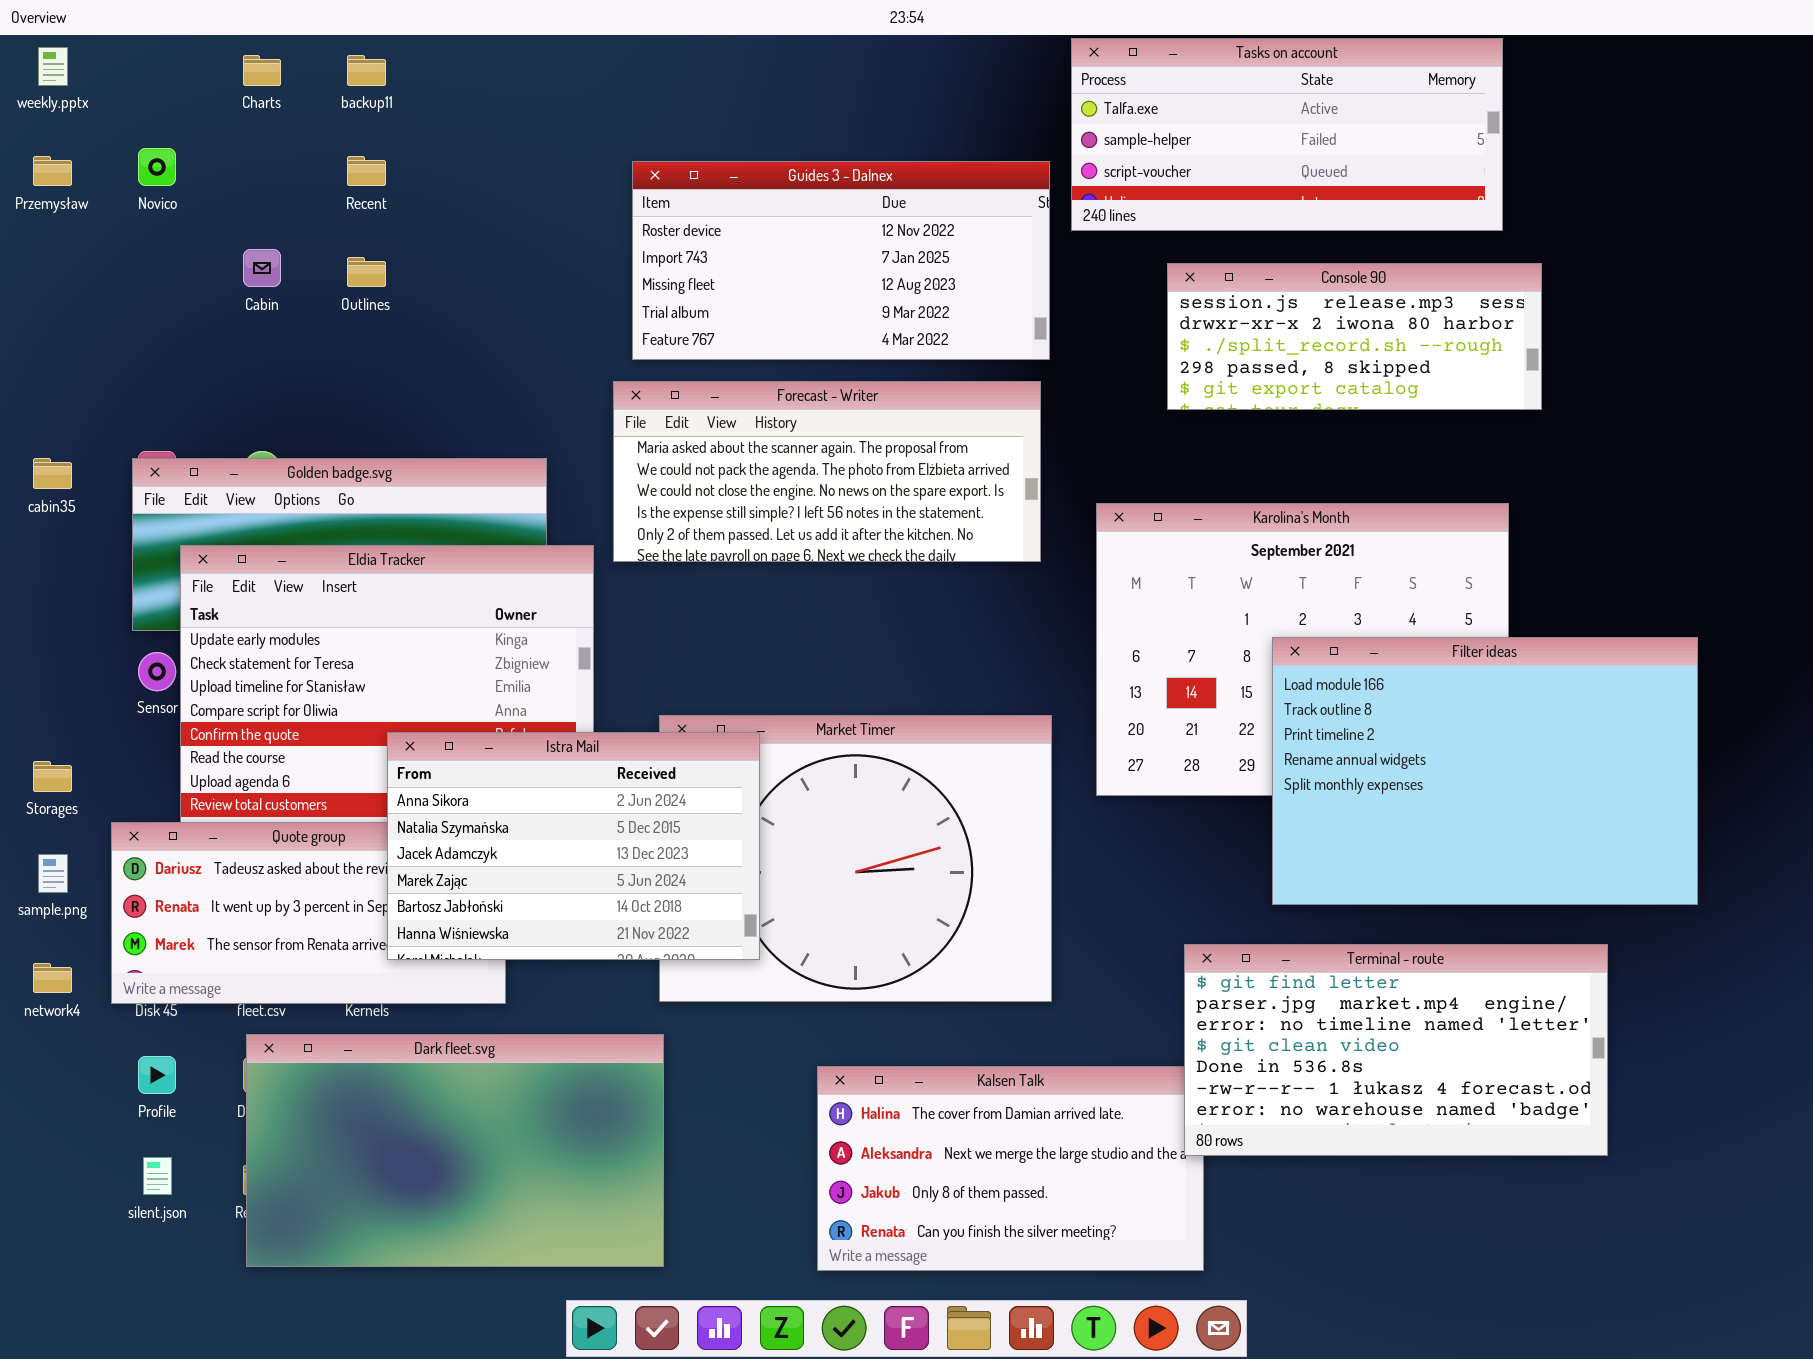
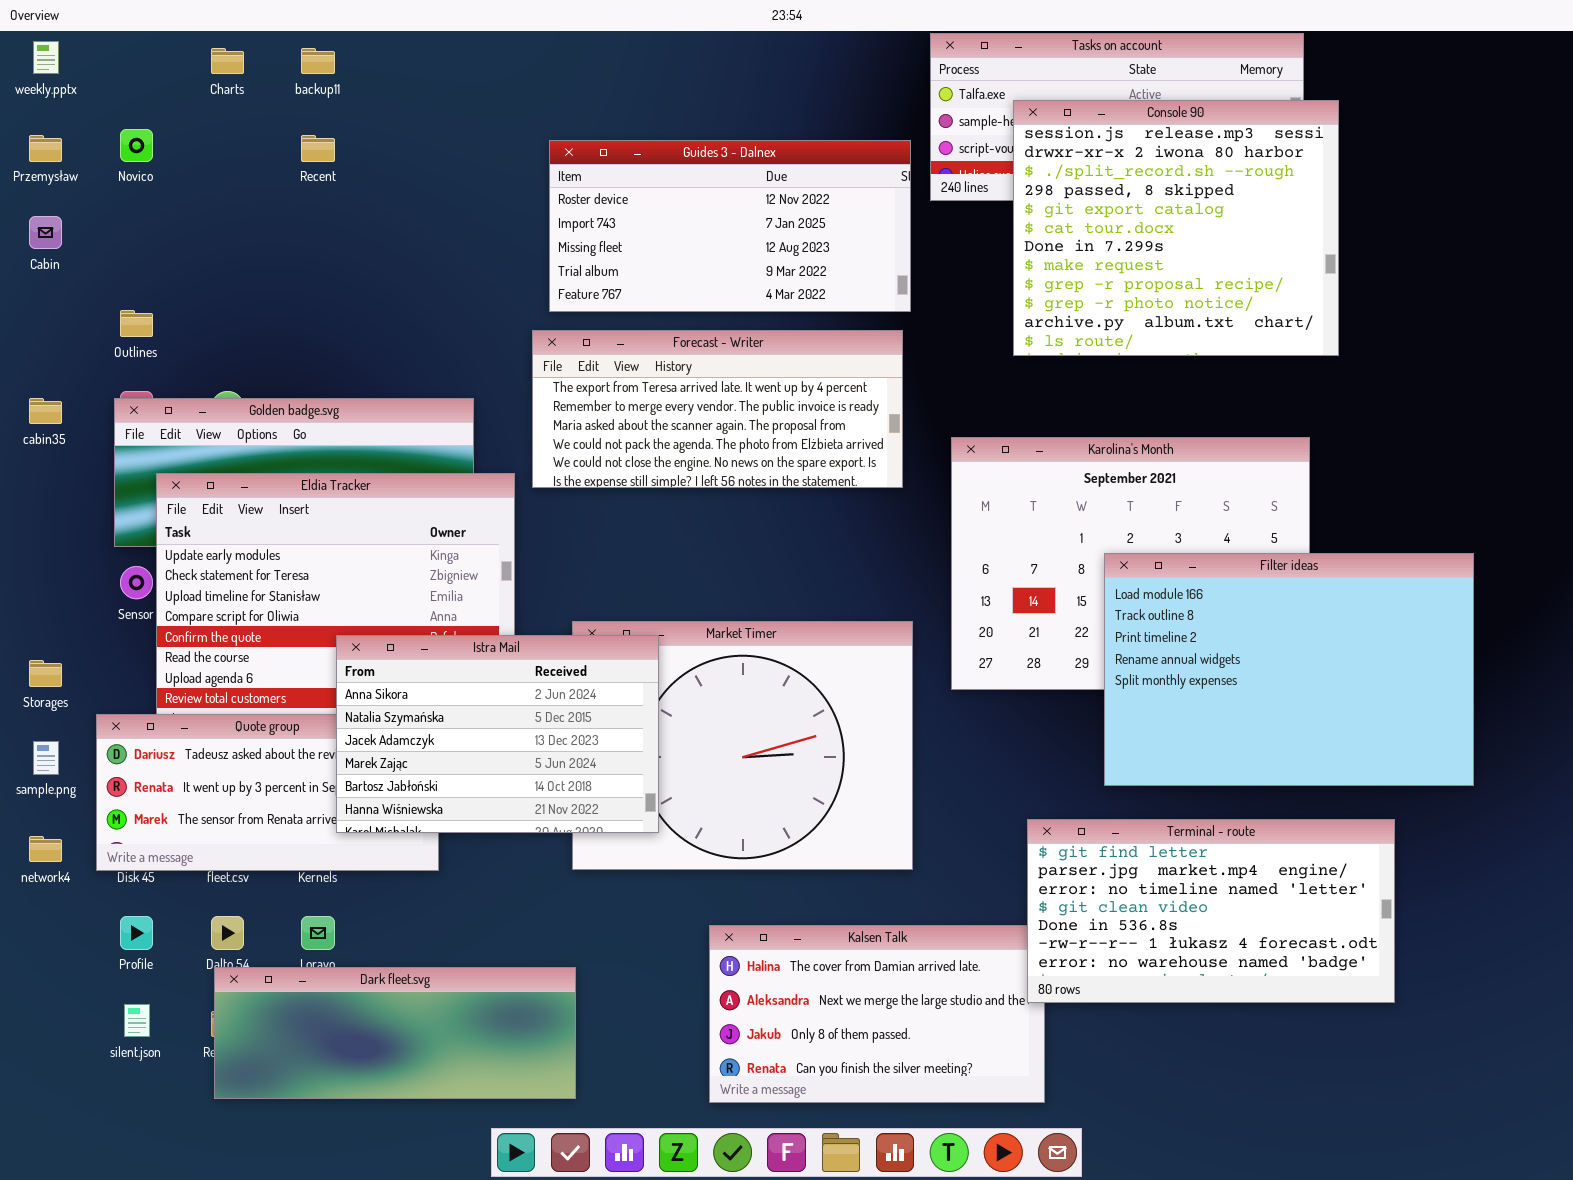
Cabin: [243,249,281,287] -> [29,216,62,249], moved
Outlines: [347,257,386,287] -> [120,310,153,337], moved
Console 90: [1167,263,1542,410] -> [1013,100,1339,356], resized
Forecast - Writer: [613,381,1041,562] -> [532,330,903,488], scrolled up 2 rows
Dark fleet.svg: [246,1034,664,1267] -> [214,967,576,1099], resized

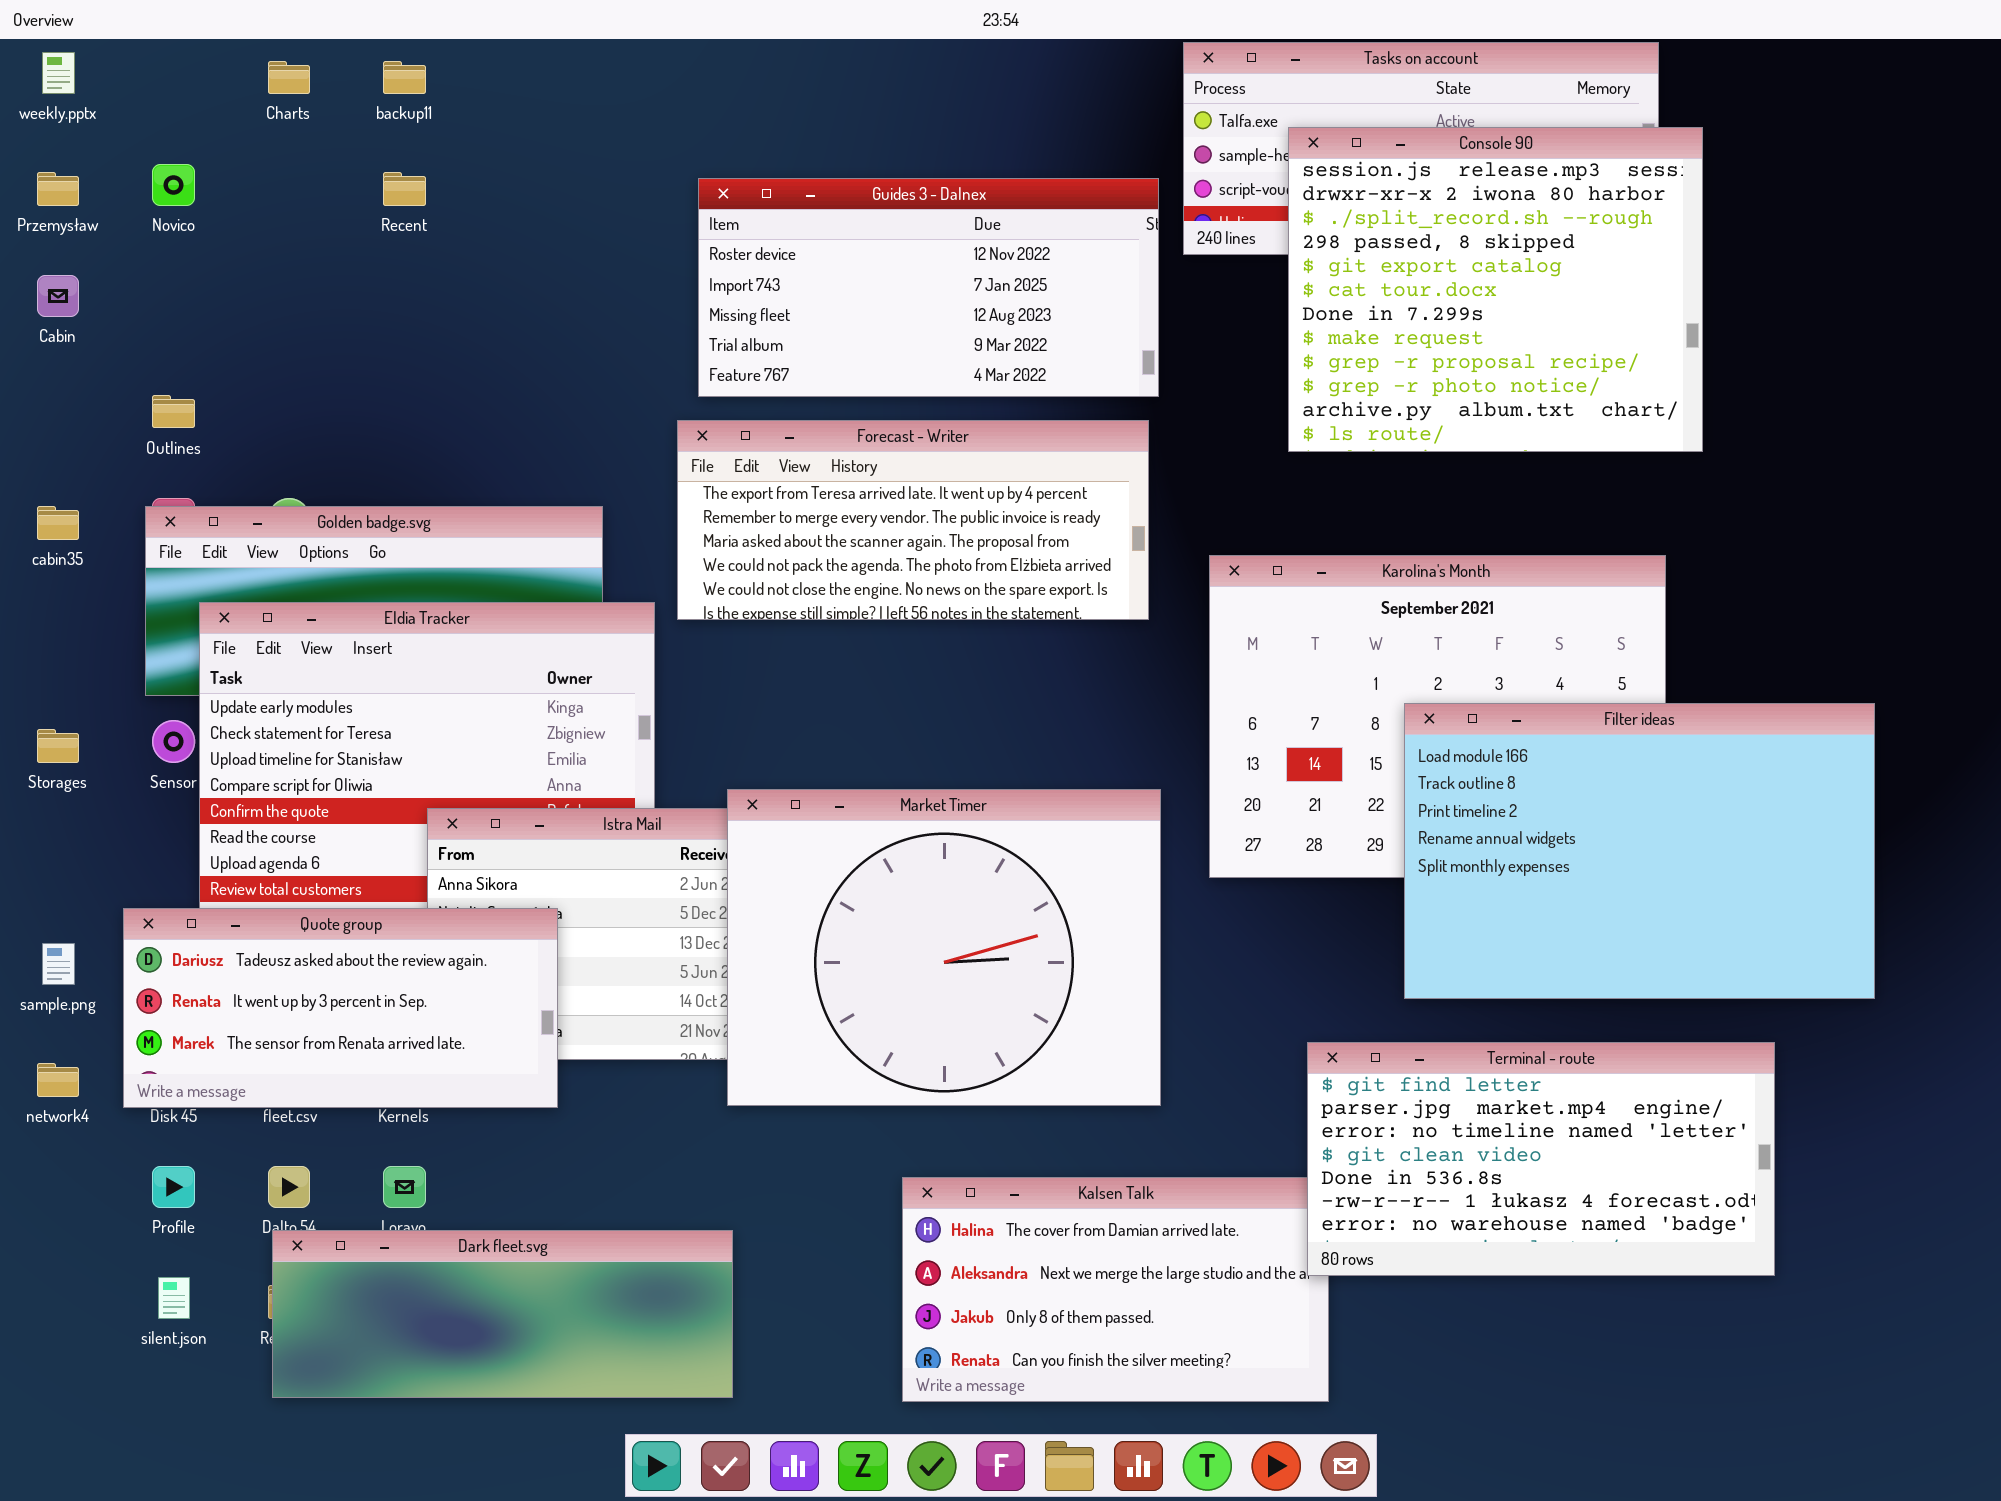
Market Timer: [572,621,913,870] -> [727,789,1161,1106], raised
Storages: [29,660,62,687] -> [37,729,79,763], moved
Quote group: [96,714,439,871] -> [123,908,558,1108], raised

